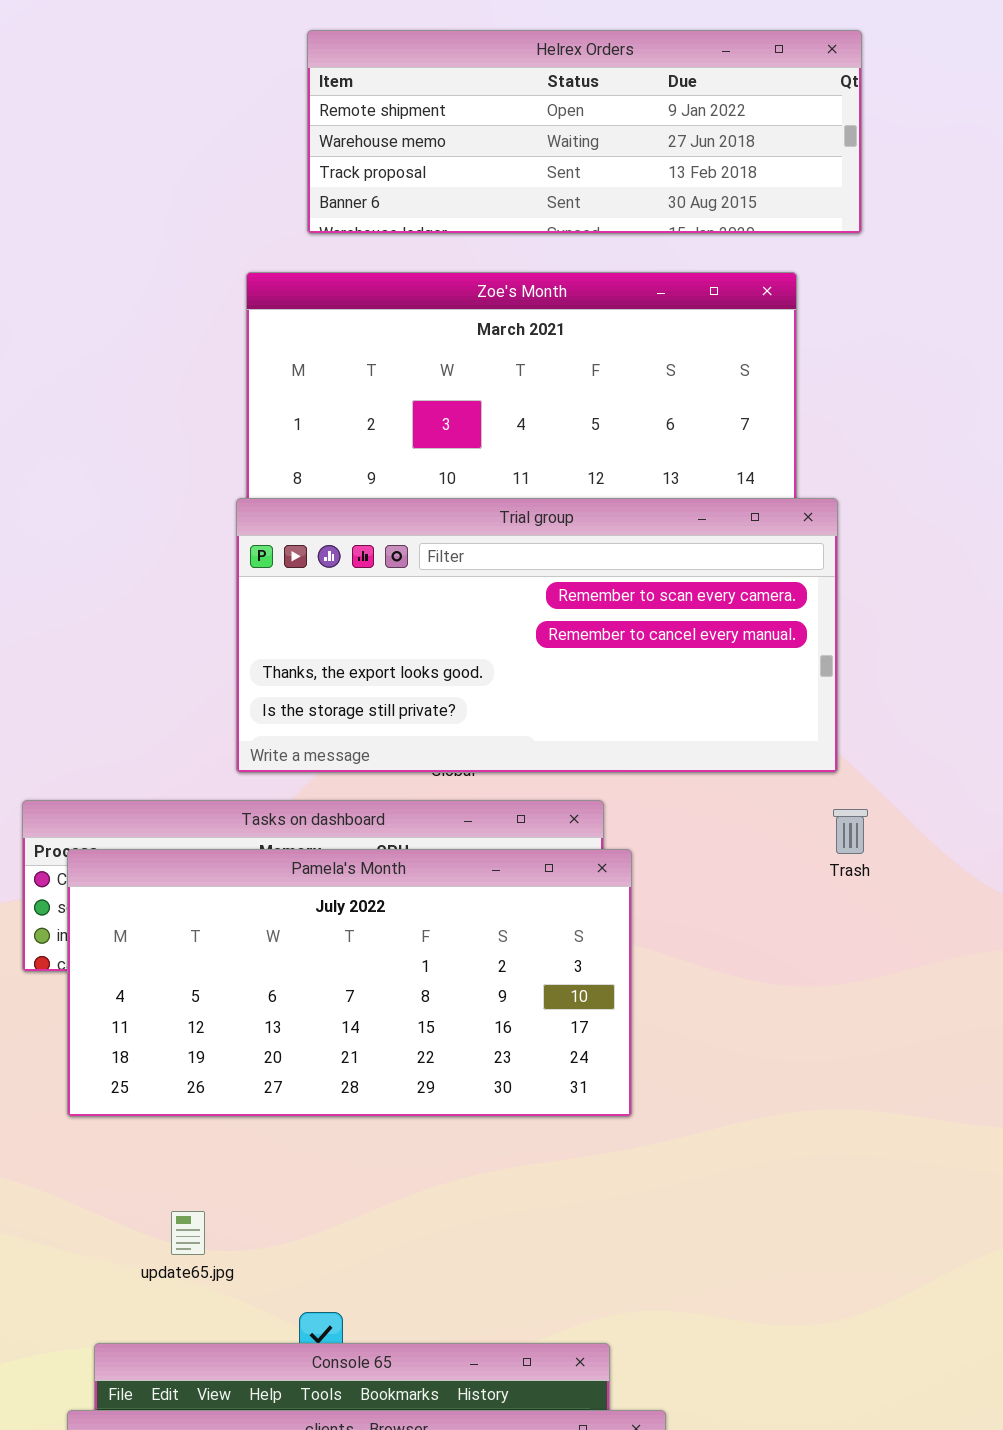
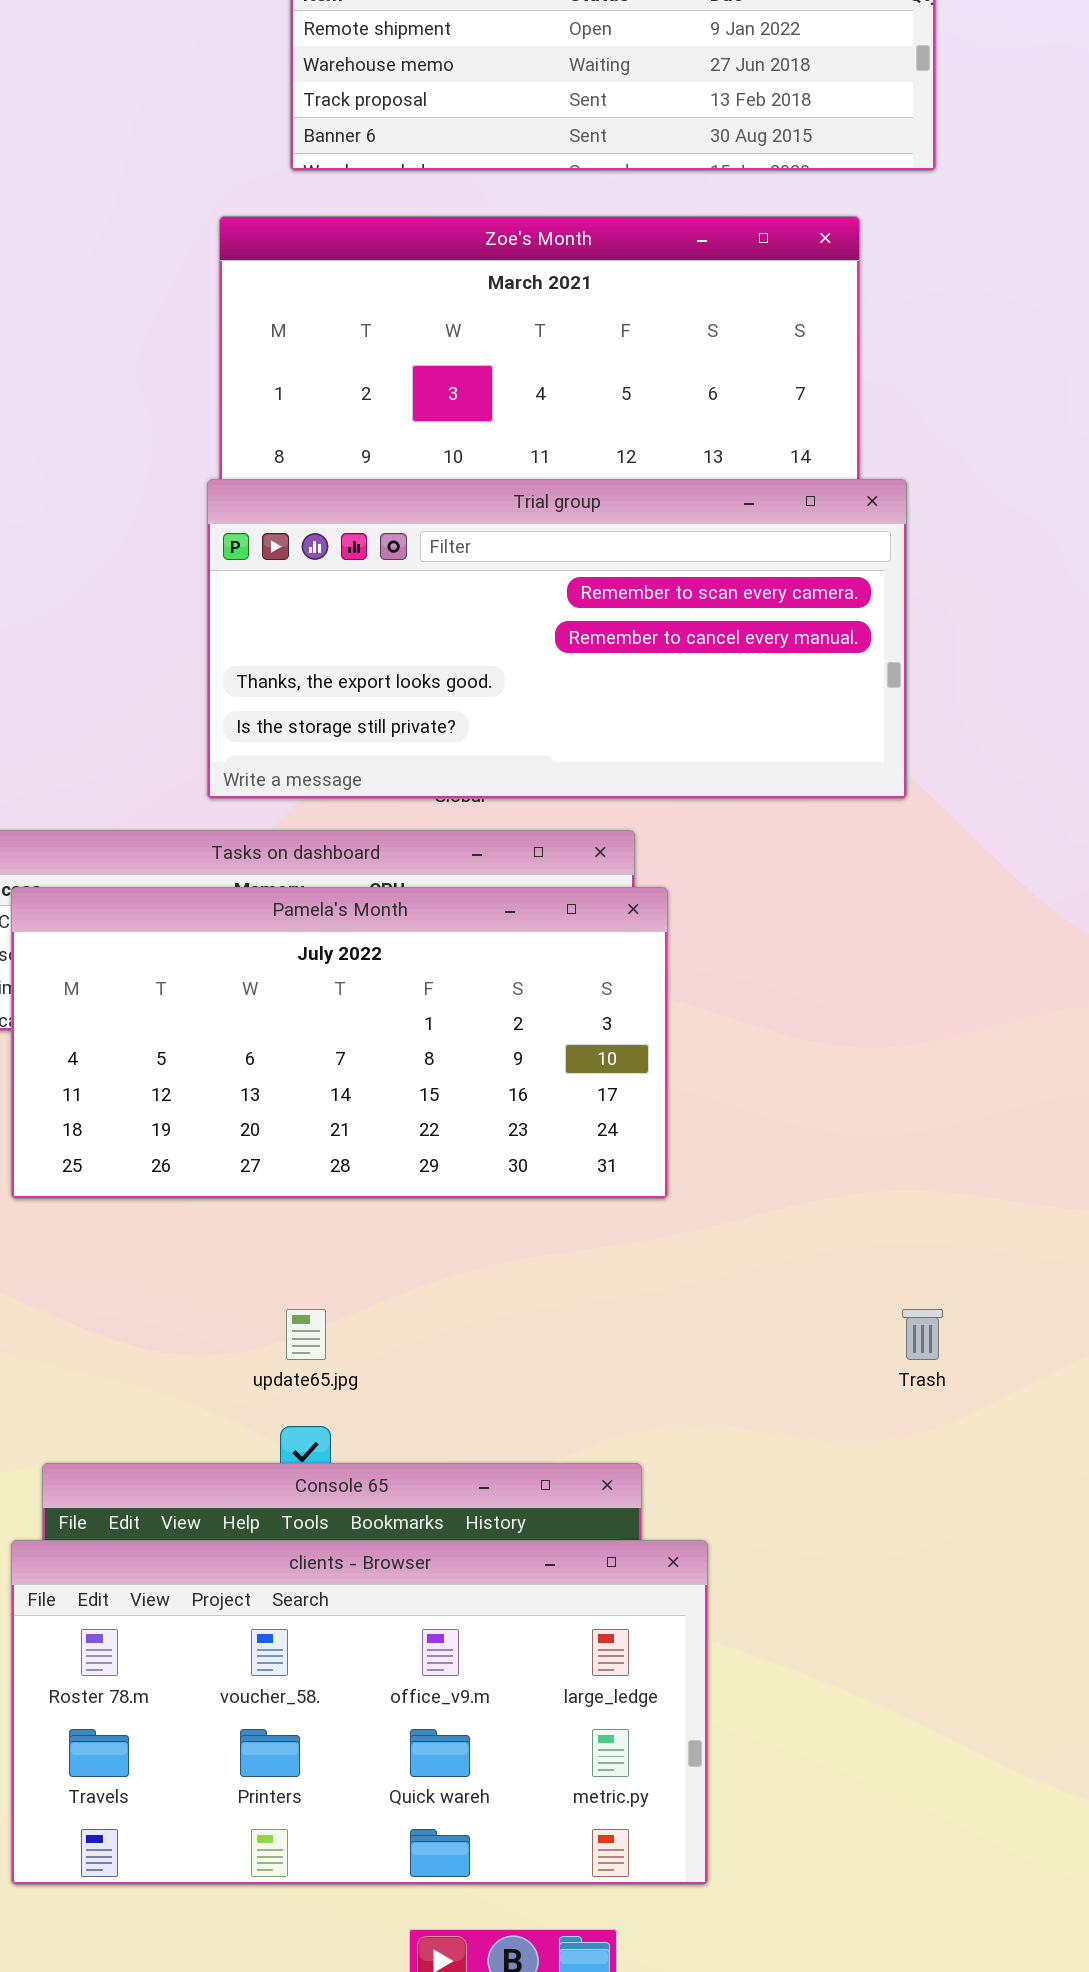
Trash: [833,809,868,854] -> [902,1309,943,1360], moved
update65.jpg: [171,1211,205,1255] -> [286,1309,326,1360], moved

